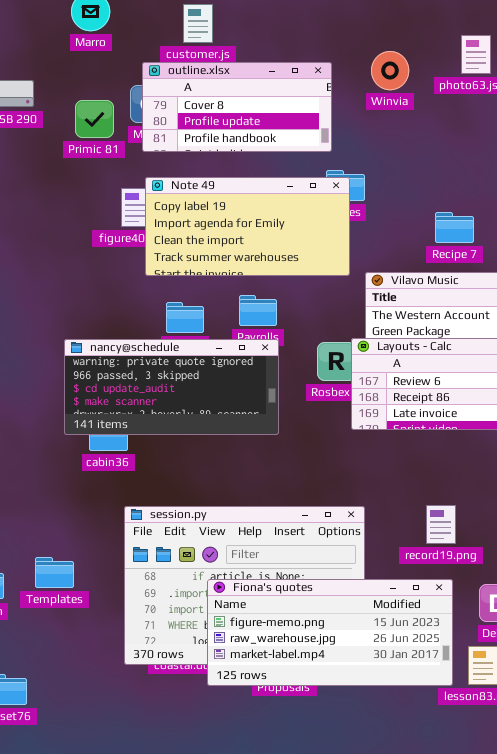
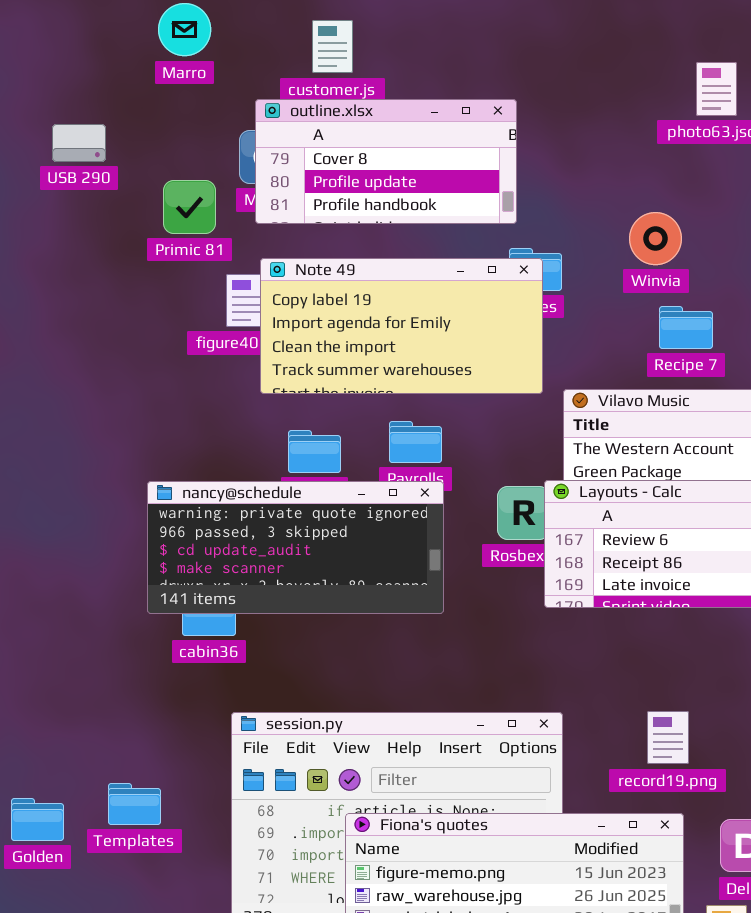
Winvia: [371,51,409,90] -> [629,212,682,265], moved
Primic 81: [75,100,114,138] -> [163,180,216,234], moved

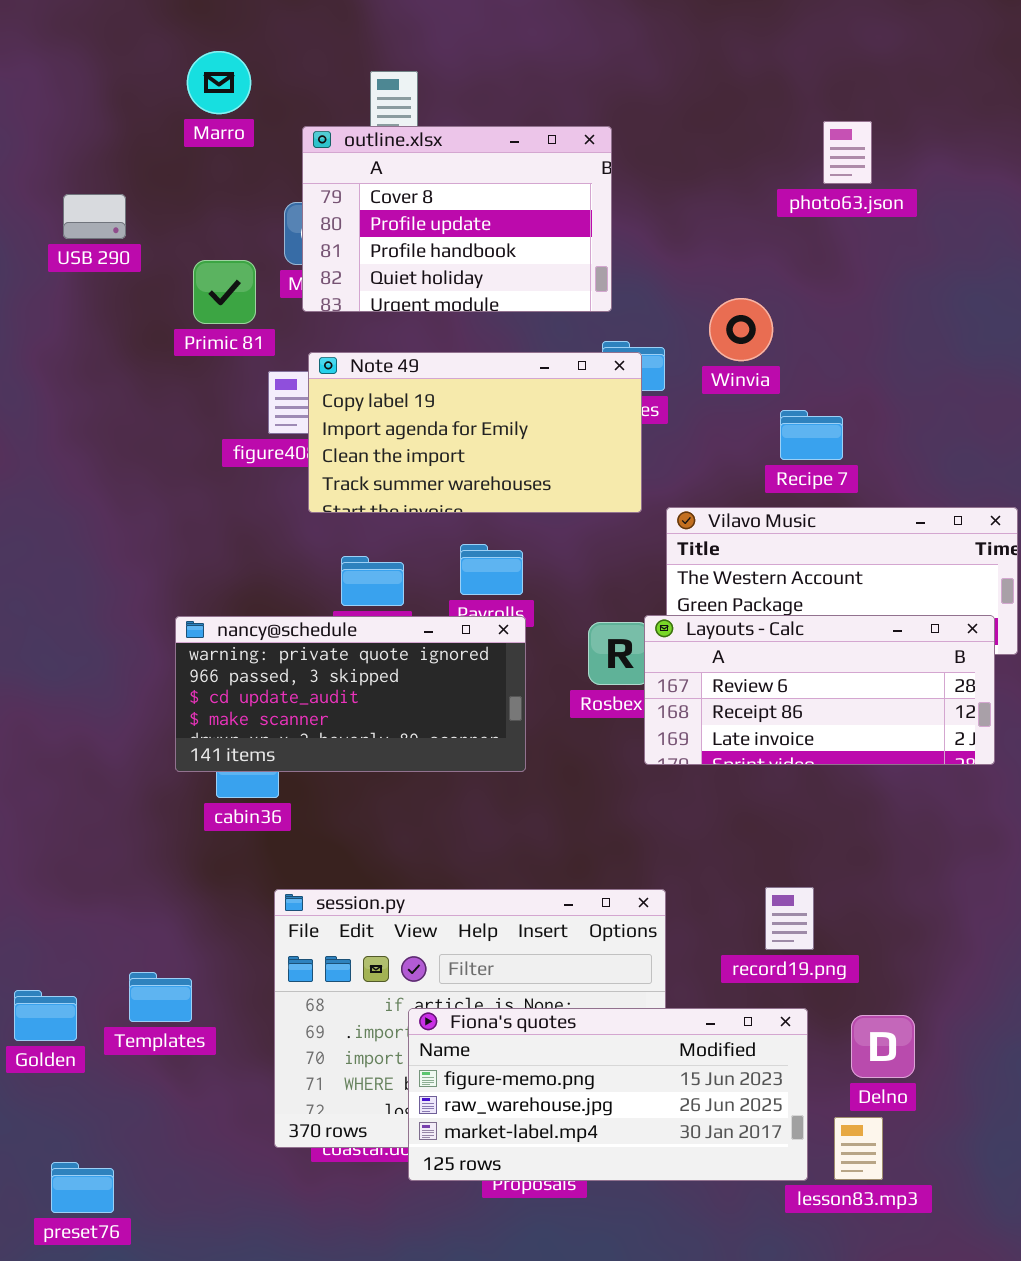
outline.xlsx: [255,99,517,224] -> [302,126,612,312], resized
Winvia: [629,212,682,265] -> [709,298,773,361], moved

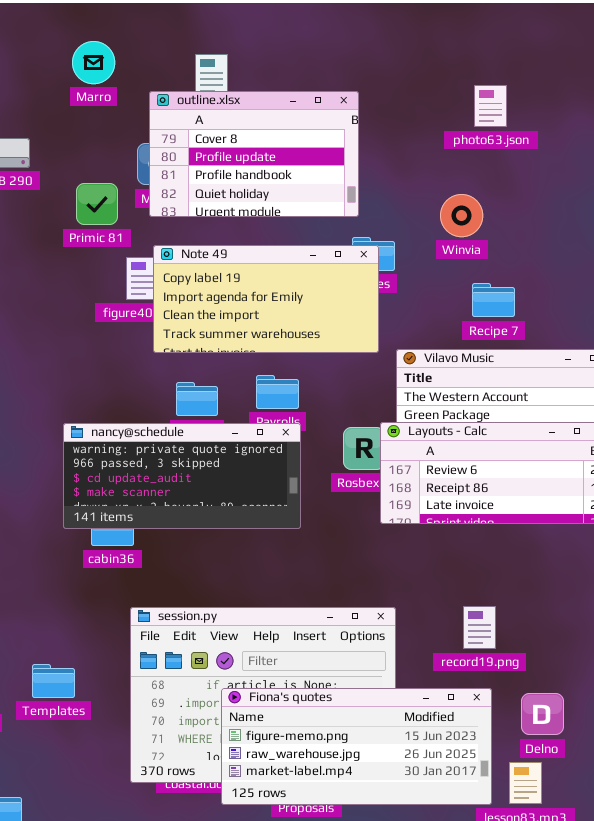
photo63.json: [823,121,872,184] -> [474,85,507,127], moved
Winvia: [709,298,773,361] -> [440,194,483,237], moved

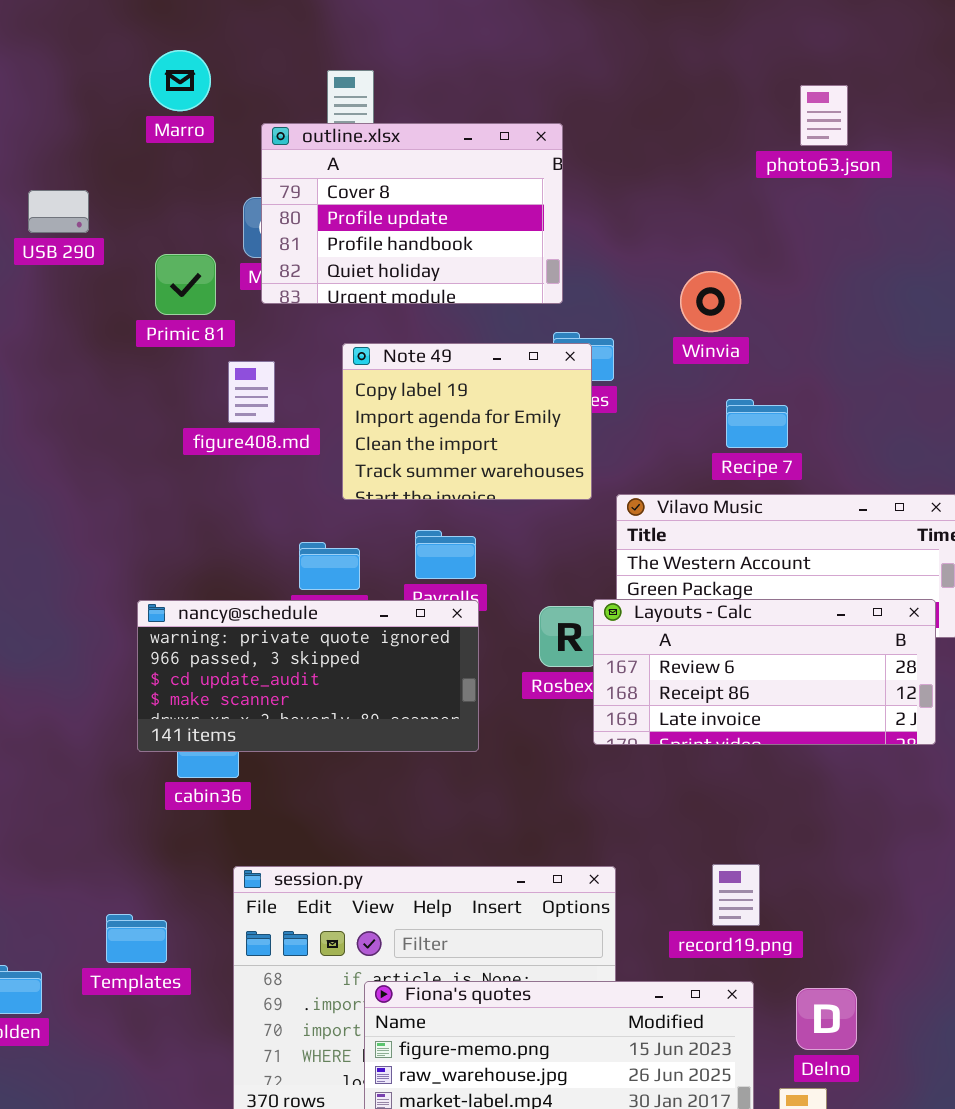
photo63.json: [474,85,507,127] -> [800,85,848,146], moved
Note 49: [153,245,379,353] -> [342,343,592,500], resized
Templates: [32,664,75,698] -> [106,914,167,963], moved

